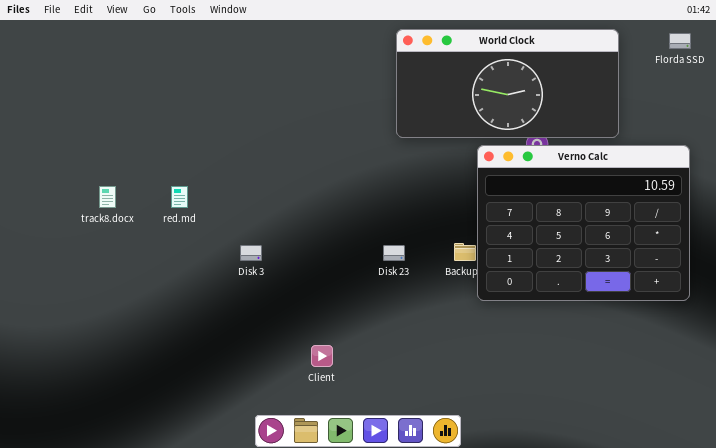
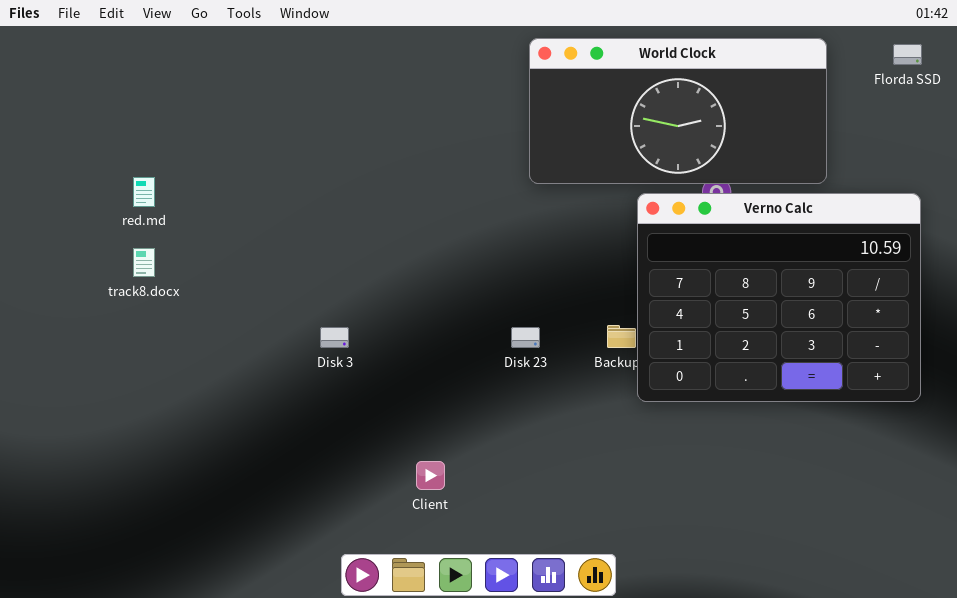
red.md: [171,186,188,208] -> [133,177,155,207], moved

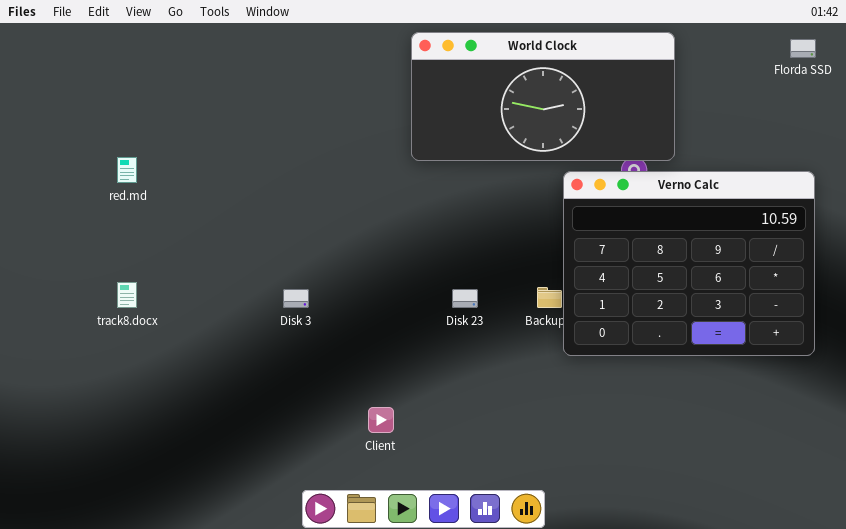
World Clock: [529,38,827,184] -> [411,32,675,161], moved
track8.docx: [133,248,155,277] -> [117,282,137,308], moved

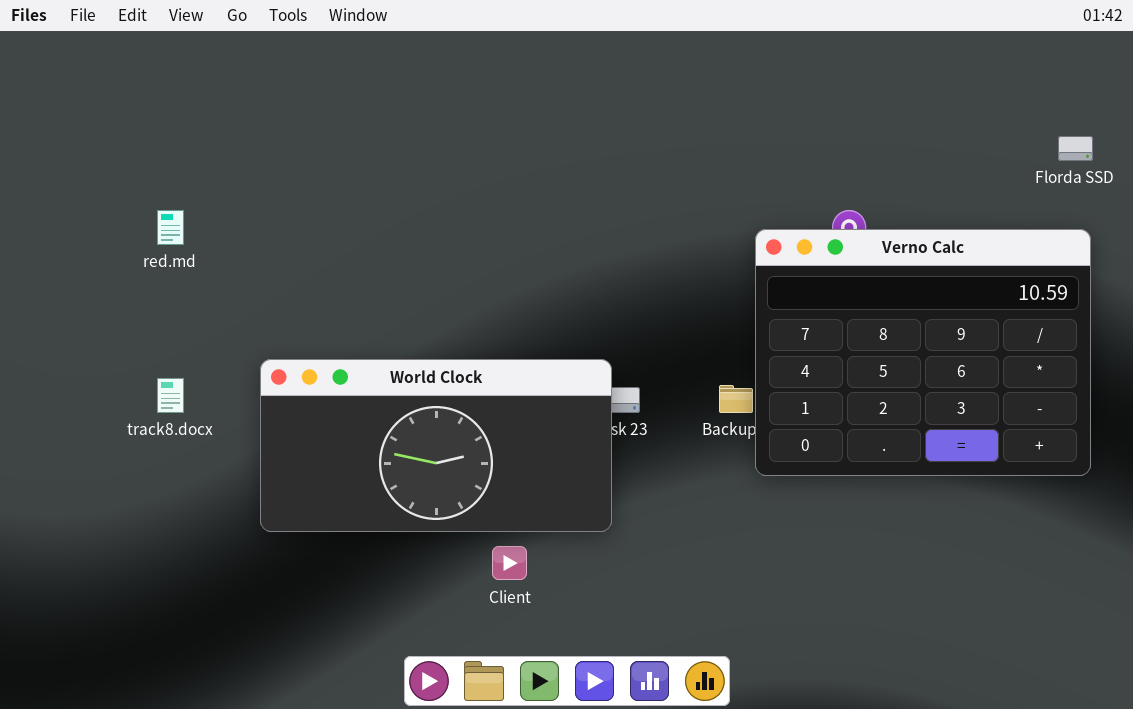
World Clock: [411,32,675,161] -> [260,359,612,532], moved
Florda SSD: [790,39,816,58] -> [1058,136,1093,161], moved

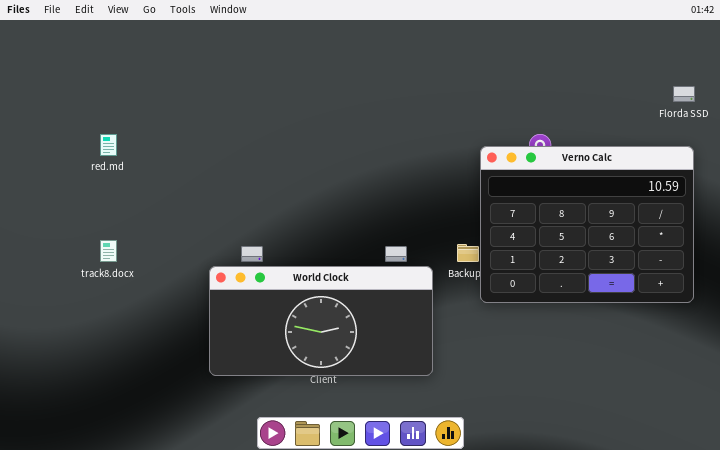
World Clock: [260,359,612,532] -> [209,266,433,376], moved

